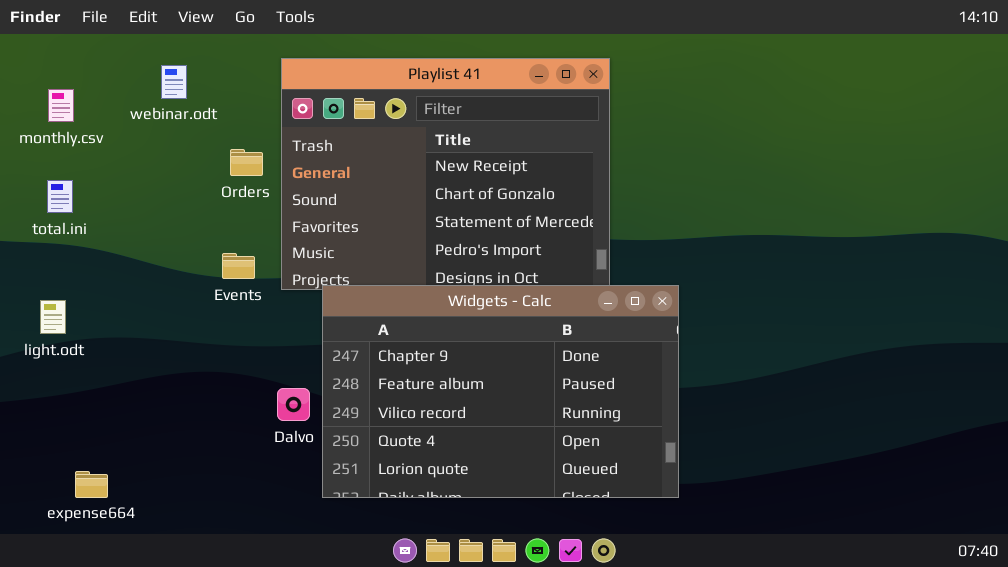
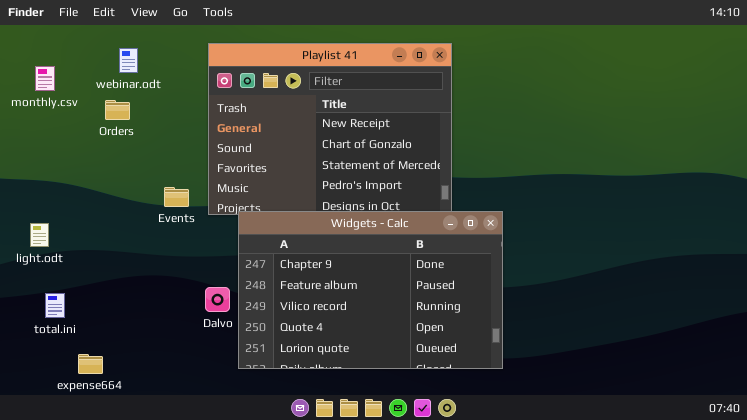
Orders: [230,149,263,176] -> [105,100,130,120], moved
total.ini: [47,180,73,213] -> [45,293,65,318], moved
expense664: [75,471,108,498] -> [78,354,103,374], moved

